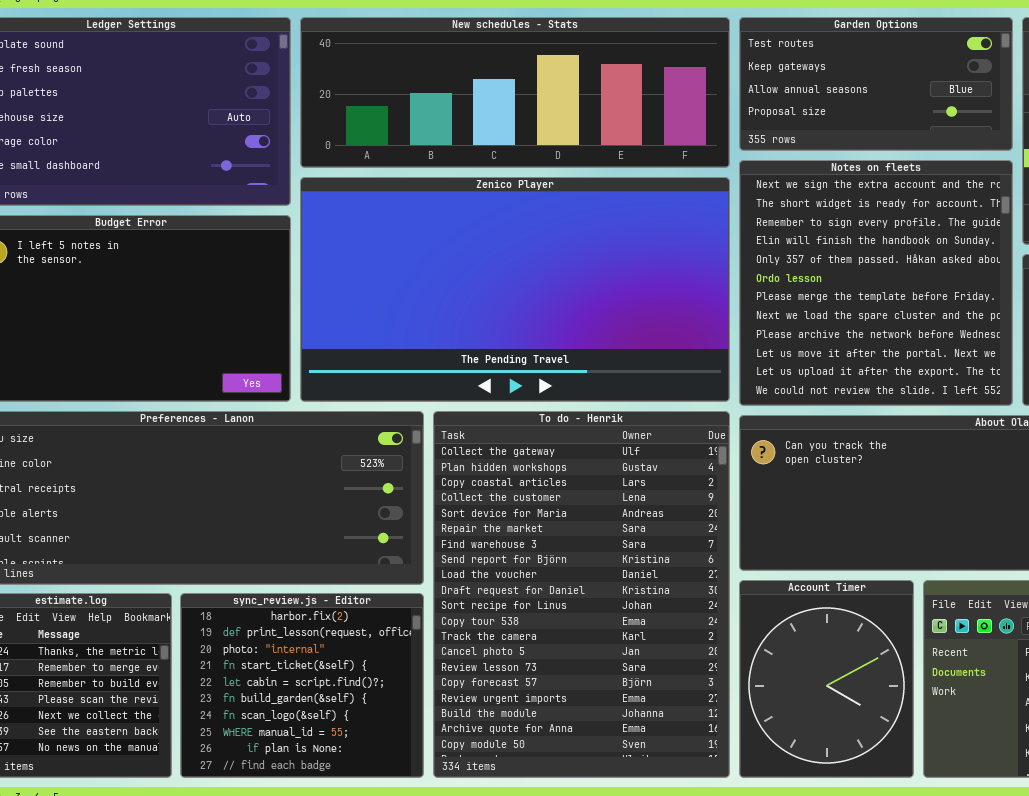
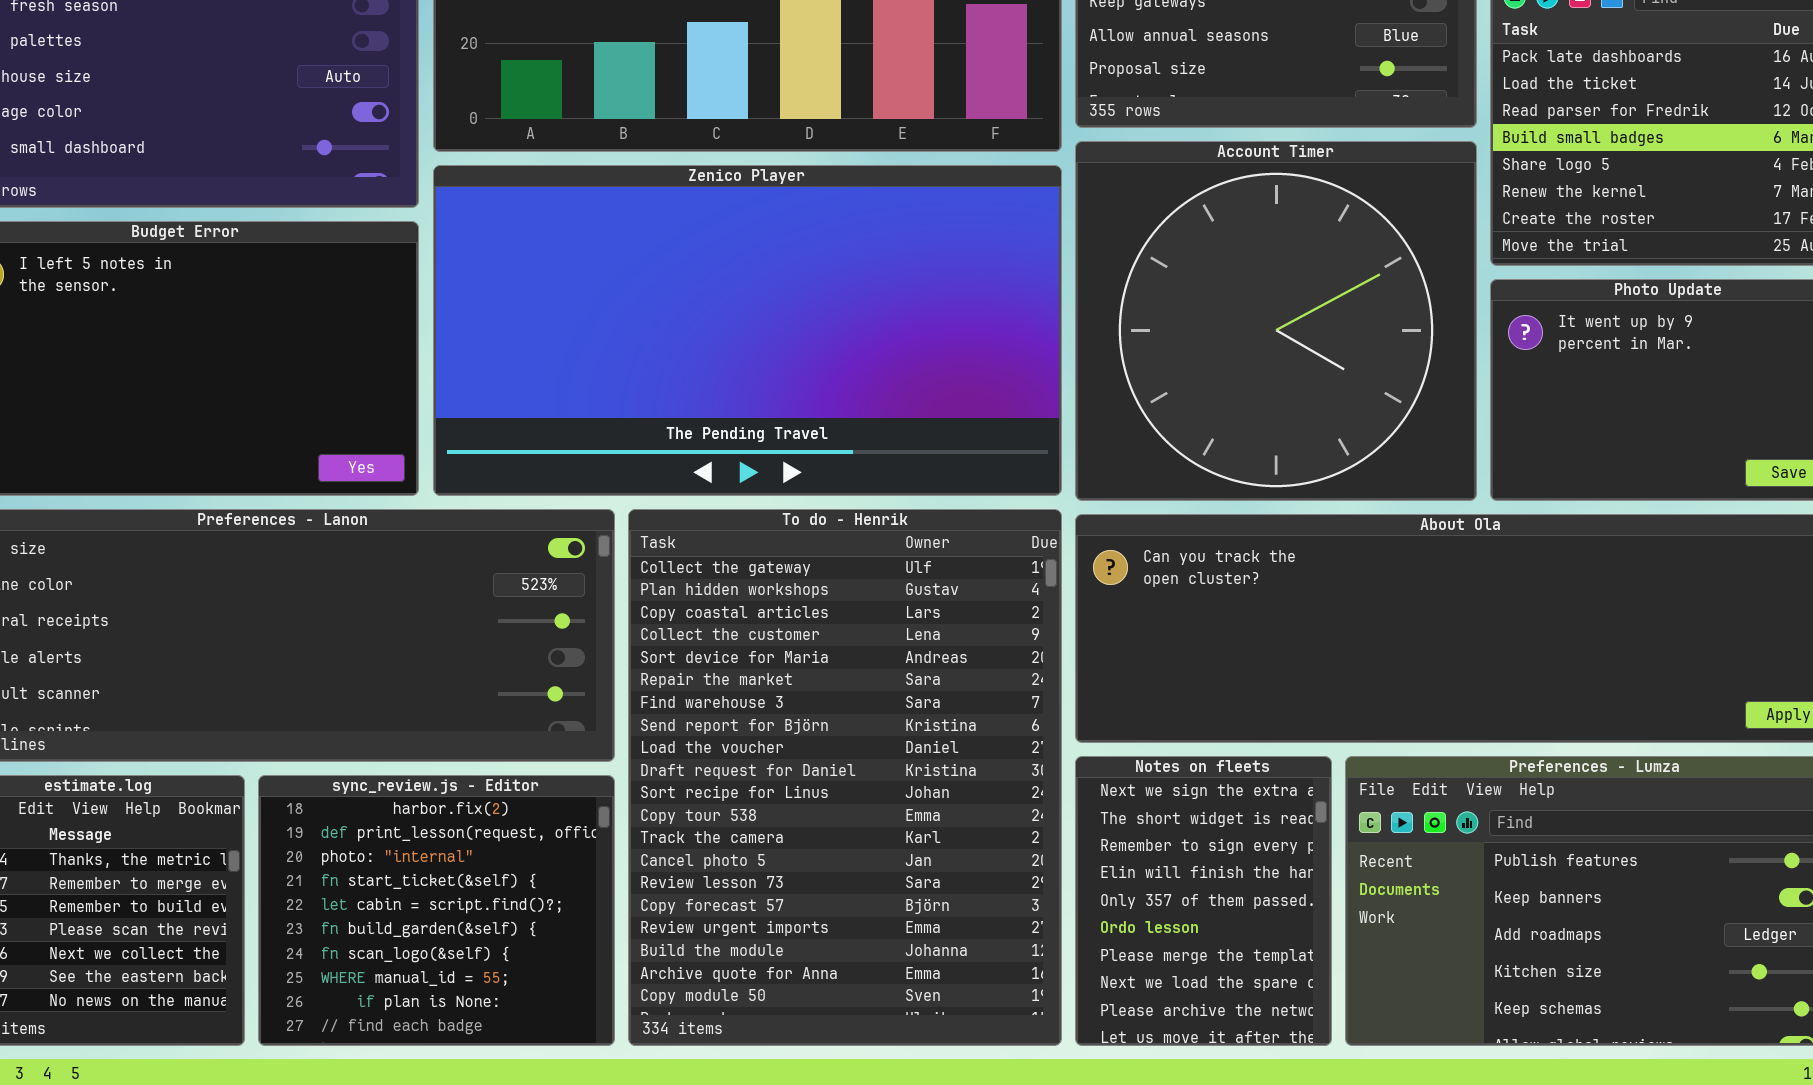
Notes on fleets: [739,160,1013,406] -> [1075,756,1332,1046], moved, resized
Account Timer: [739,580,914,778] -> [1075,141,1477,501], moved, resized

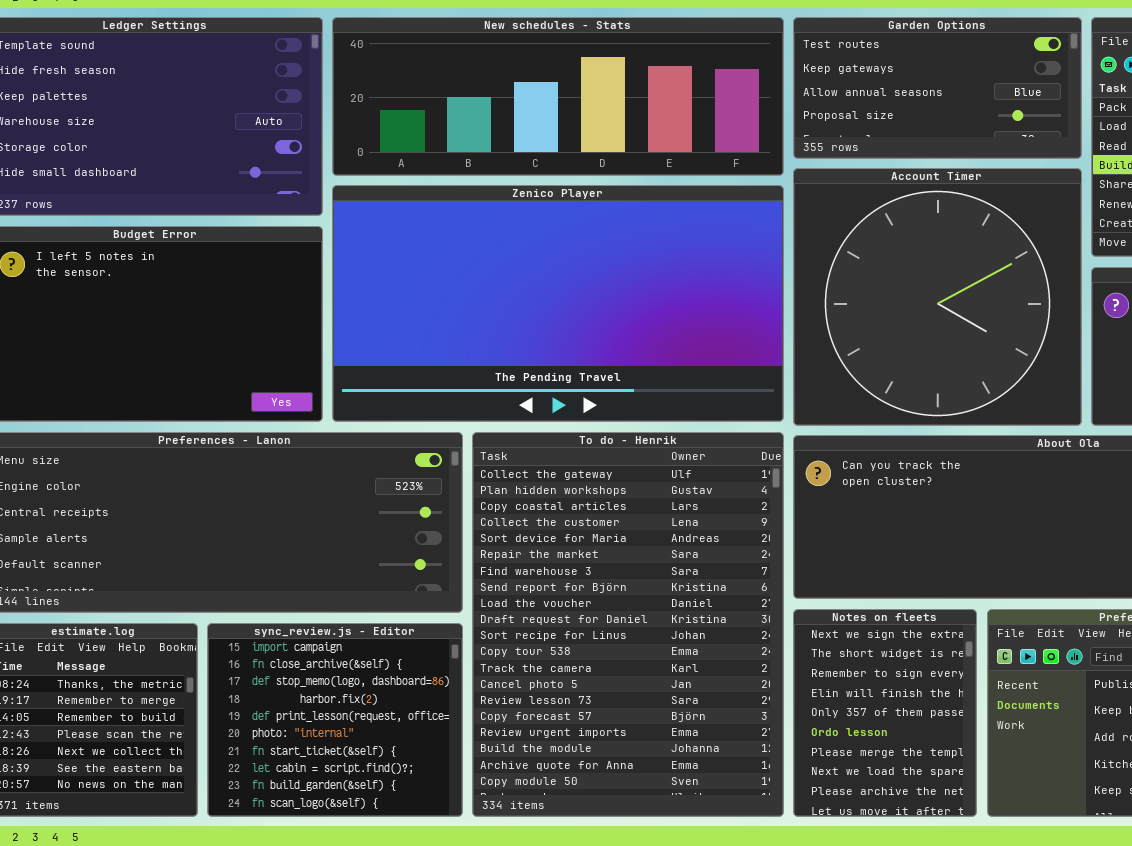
sync_review.js - Editor: [258,775,615,1046] -> [207,623,463,817], scrolled up 3 rows

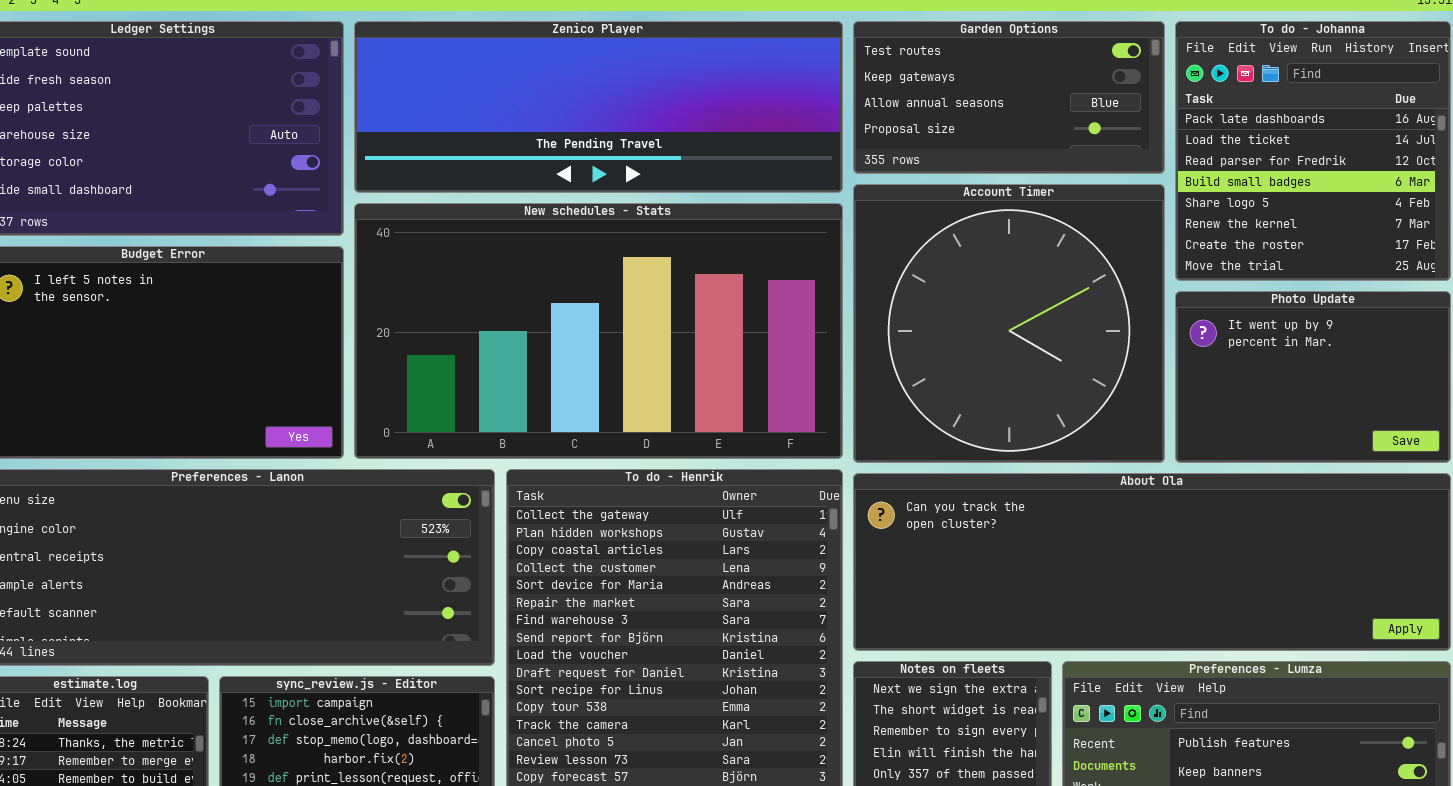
New schedules - Stats: [332,17,784,176] -> [354,203,843,459], moved, resized
Zenico Player: [332,185,784,422] -> [354,21,843,193], moved, resized

